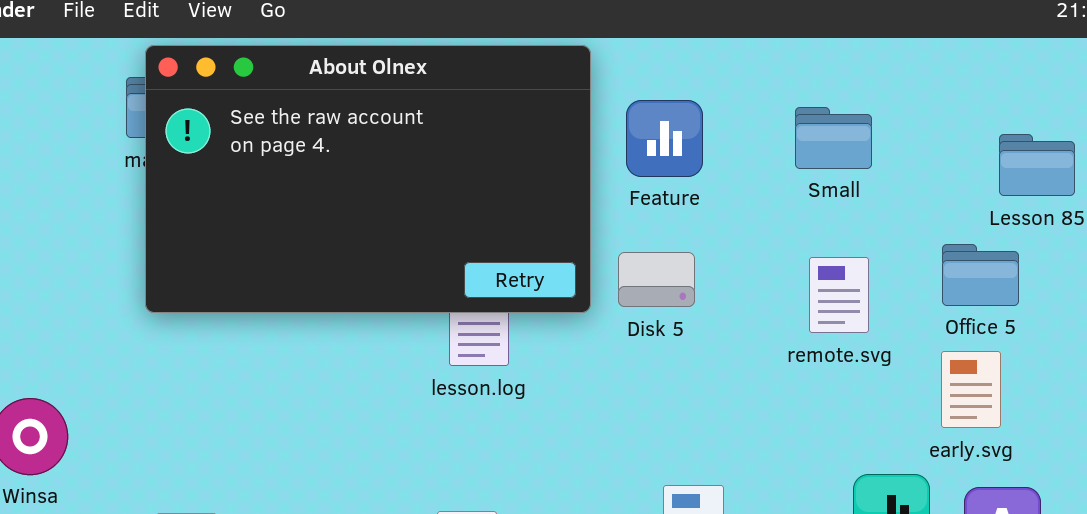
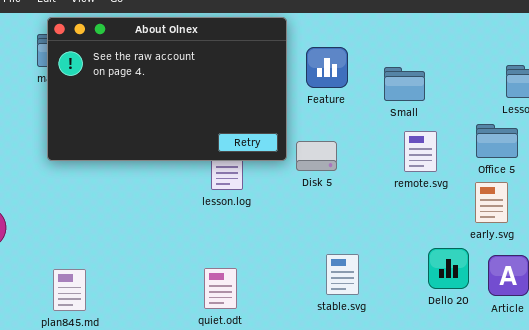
Small: [795,107,872,169] -> [384,67,425,101], moved
Disk 5: [618,252,695,307] -> [296,141,337,171], moved

